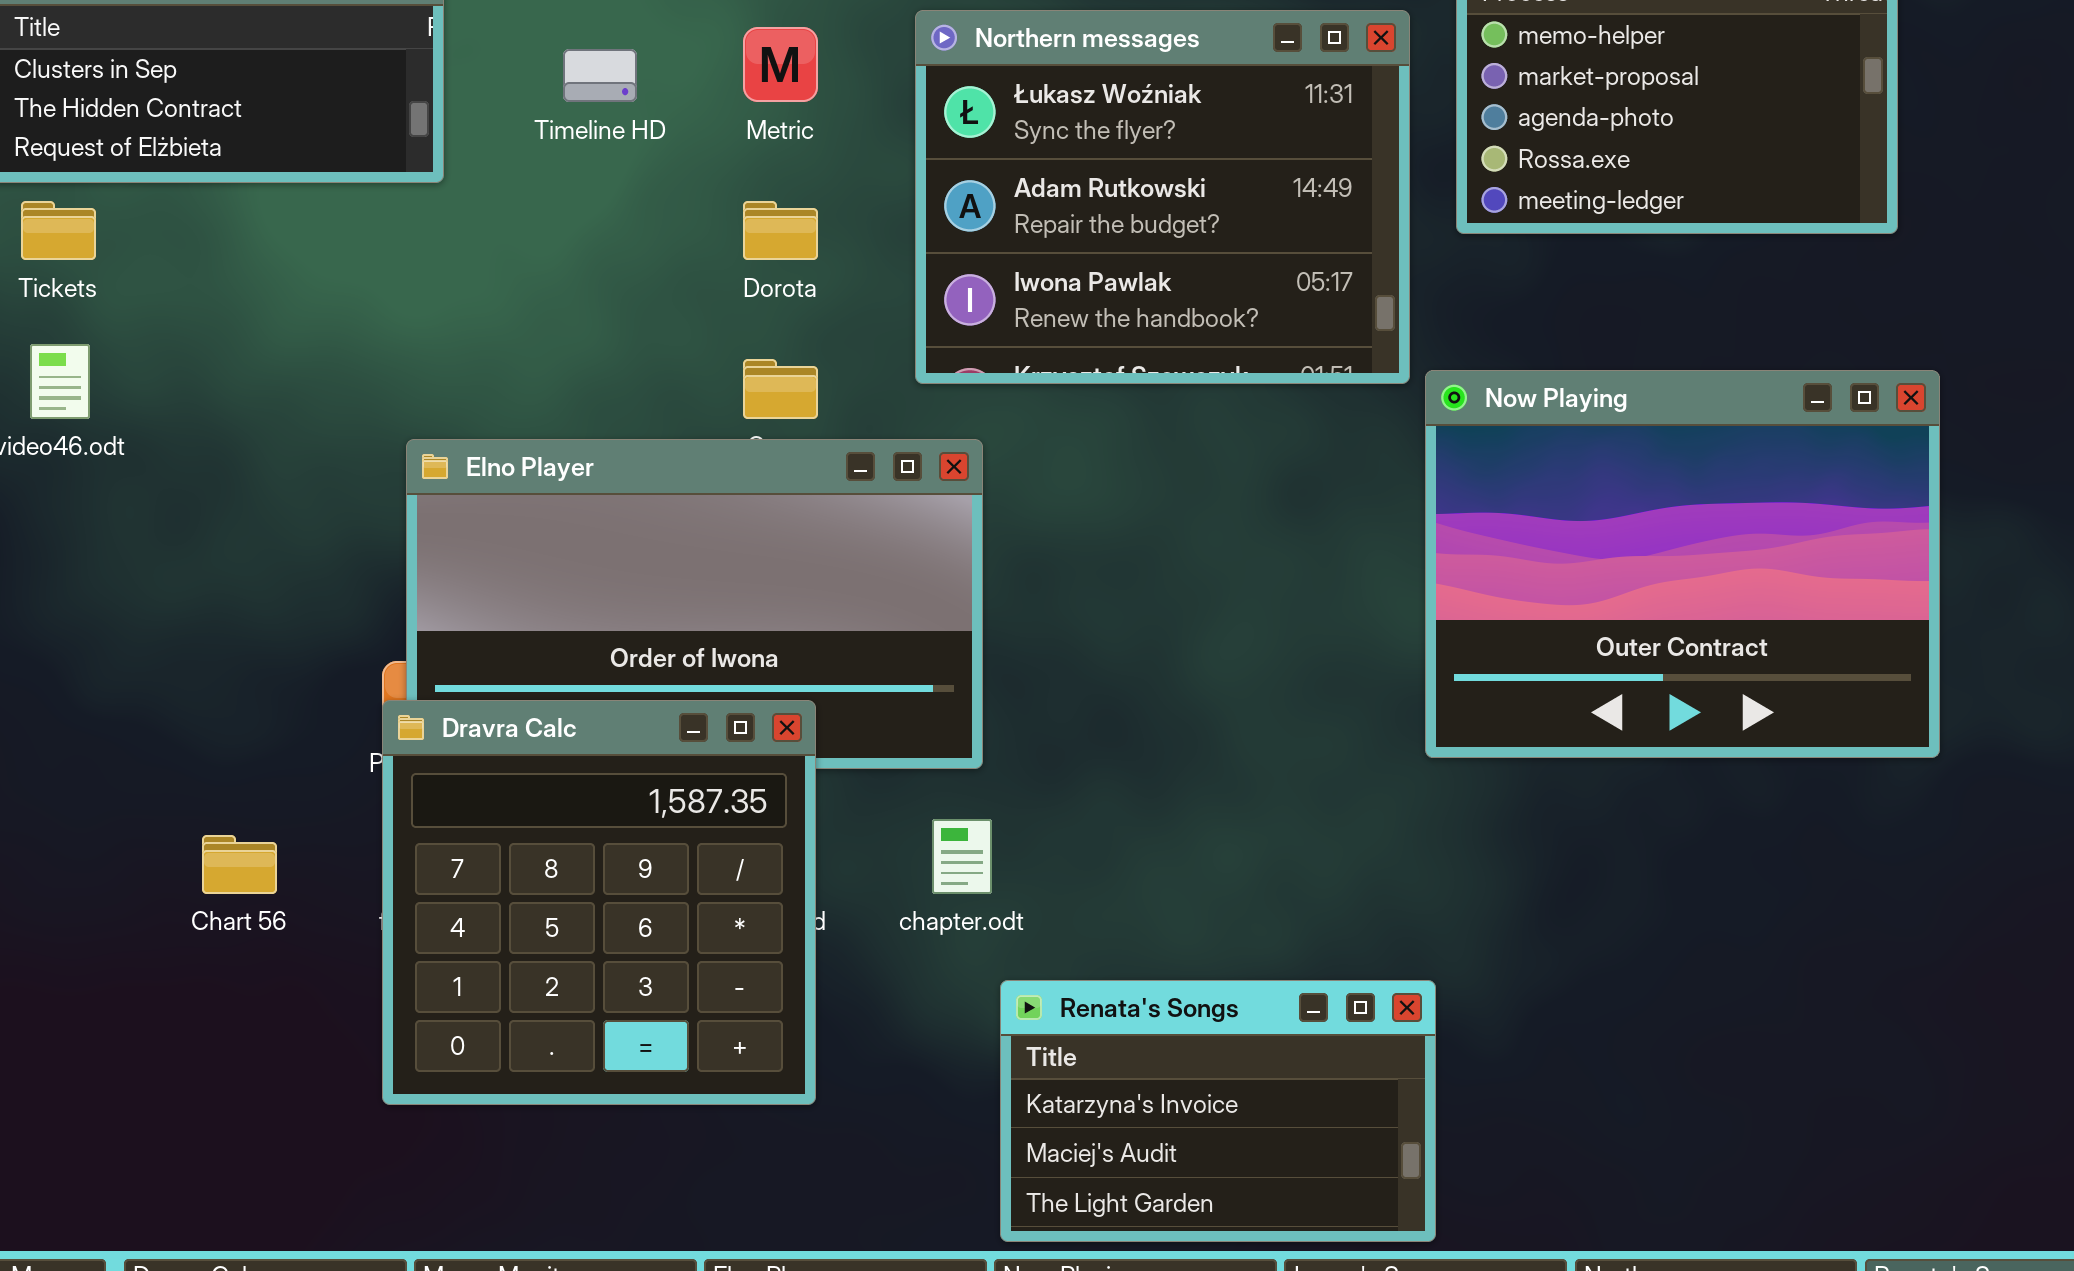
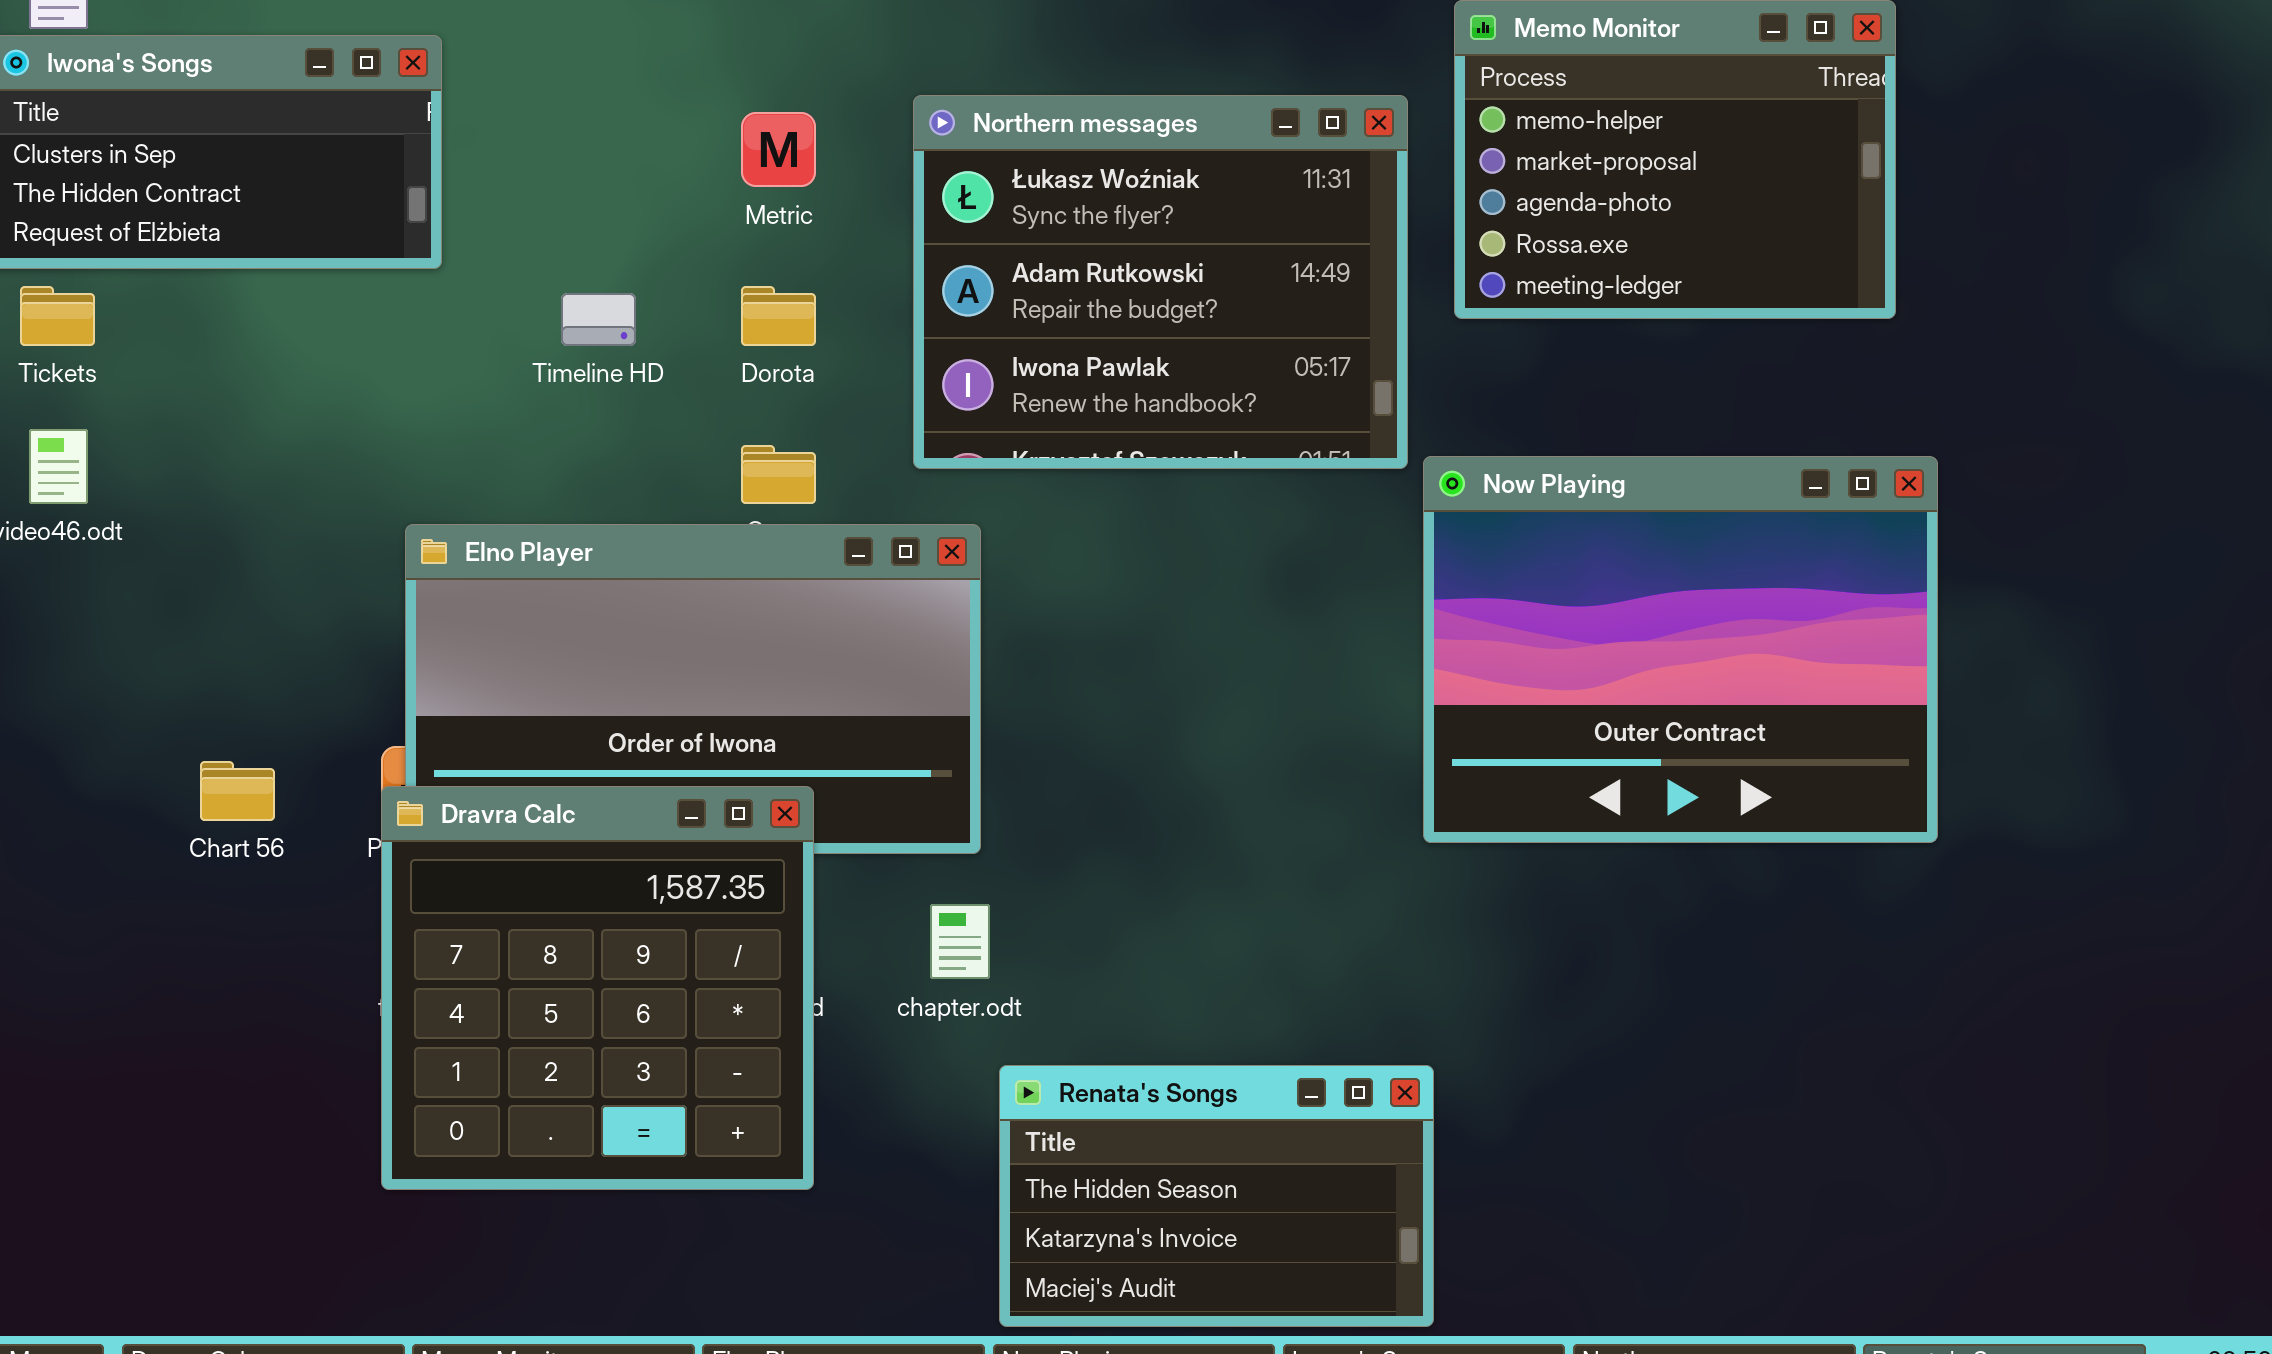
Timeline HD: [563,49,637,102] -> [561,293,636,346], moved
Chart 56: [202,835,277,894] -> [200,761,275,821], moved
Renata's Songs: [1000,980,1436,1242] -> [999,1065,1434,1327], scrolled up 1 row

